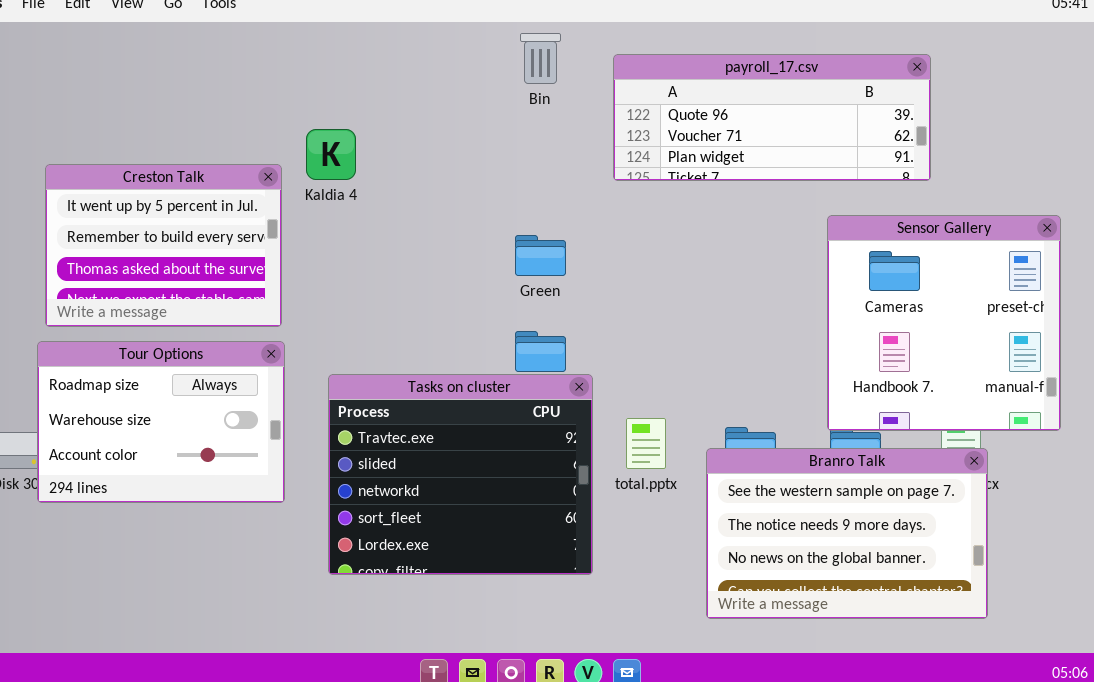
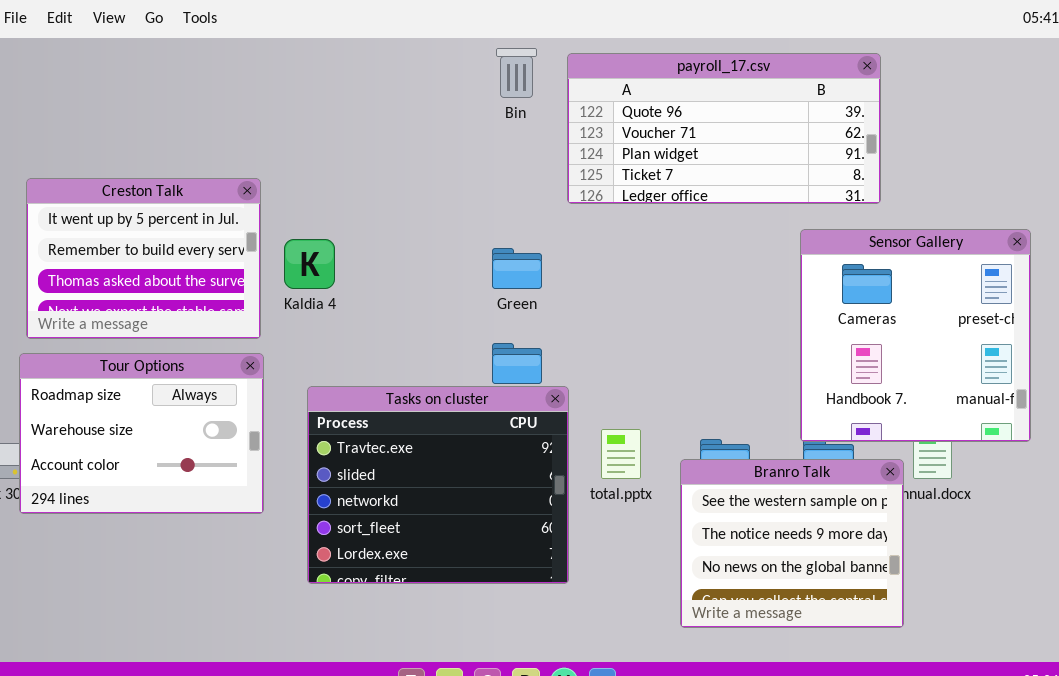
payroll_17.csv: [613,54,931,181] -> [567,53,881,204], moved, resized
Kaldia 4: [306,129,356,180] -> [284,239,335,289], moved
Branro Talk: [706,448,988,619] -> [680,459,904,628], resized

